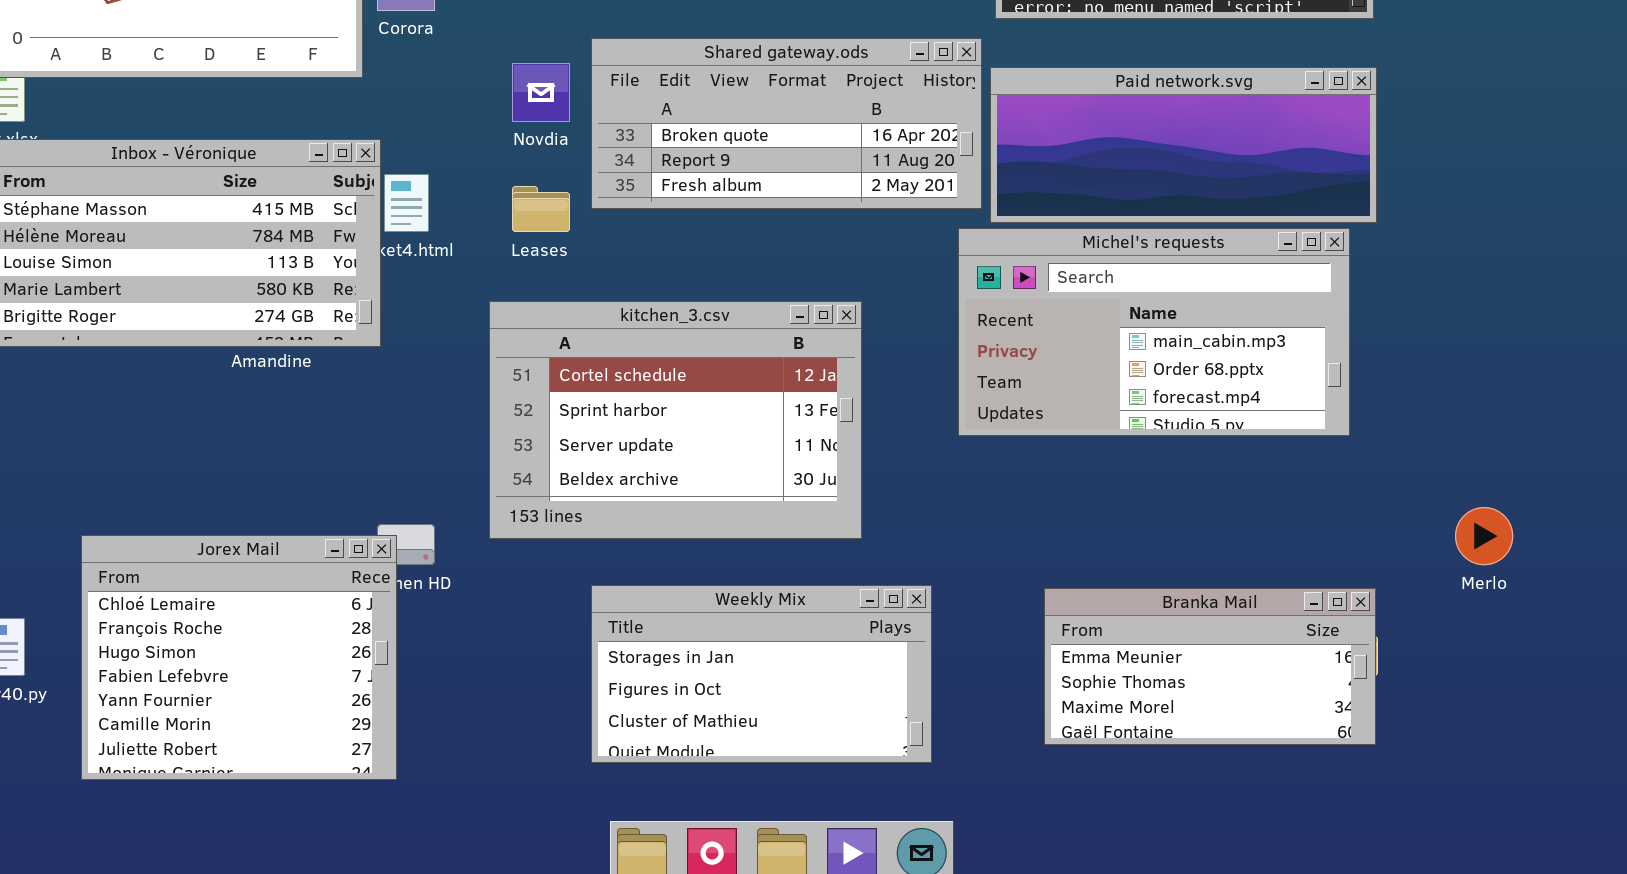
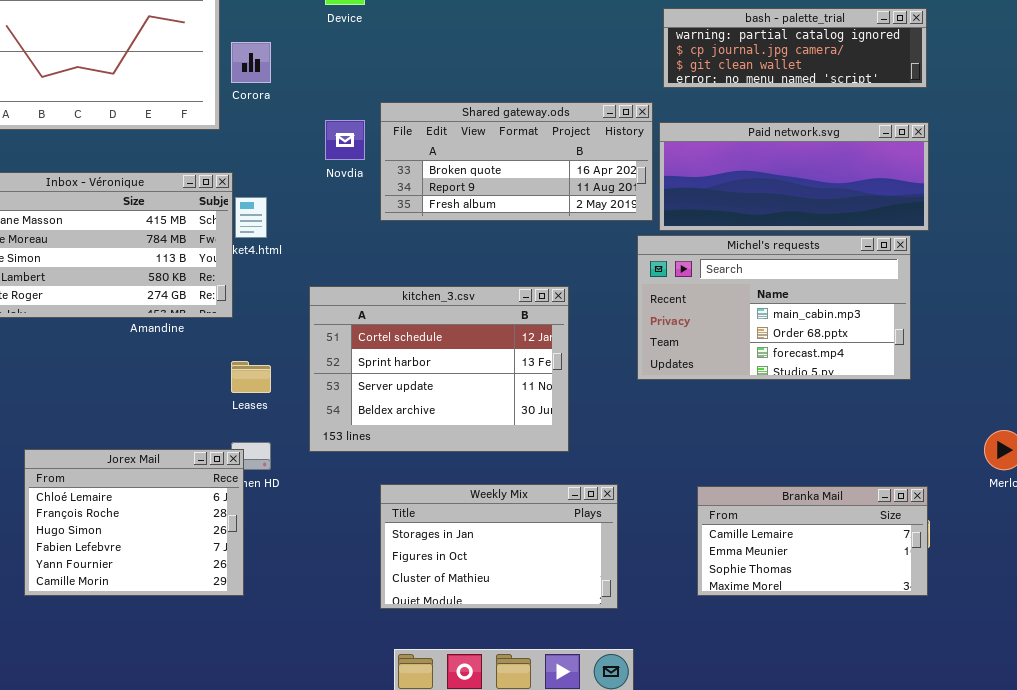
Leases: [512,186,570,232] -> [231,361,271,393], moved
Jorex Mail: [81,535,397,780] -> [24,449,244,596], resized
Branka Mail: [1044,588,1376,745] -> [697,486,928,596], scrolled up 1 row

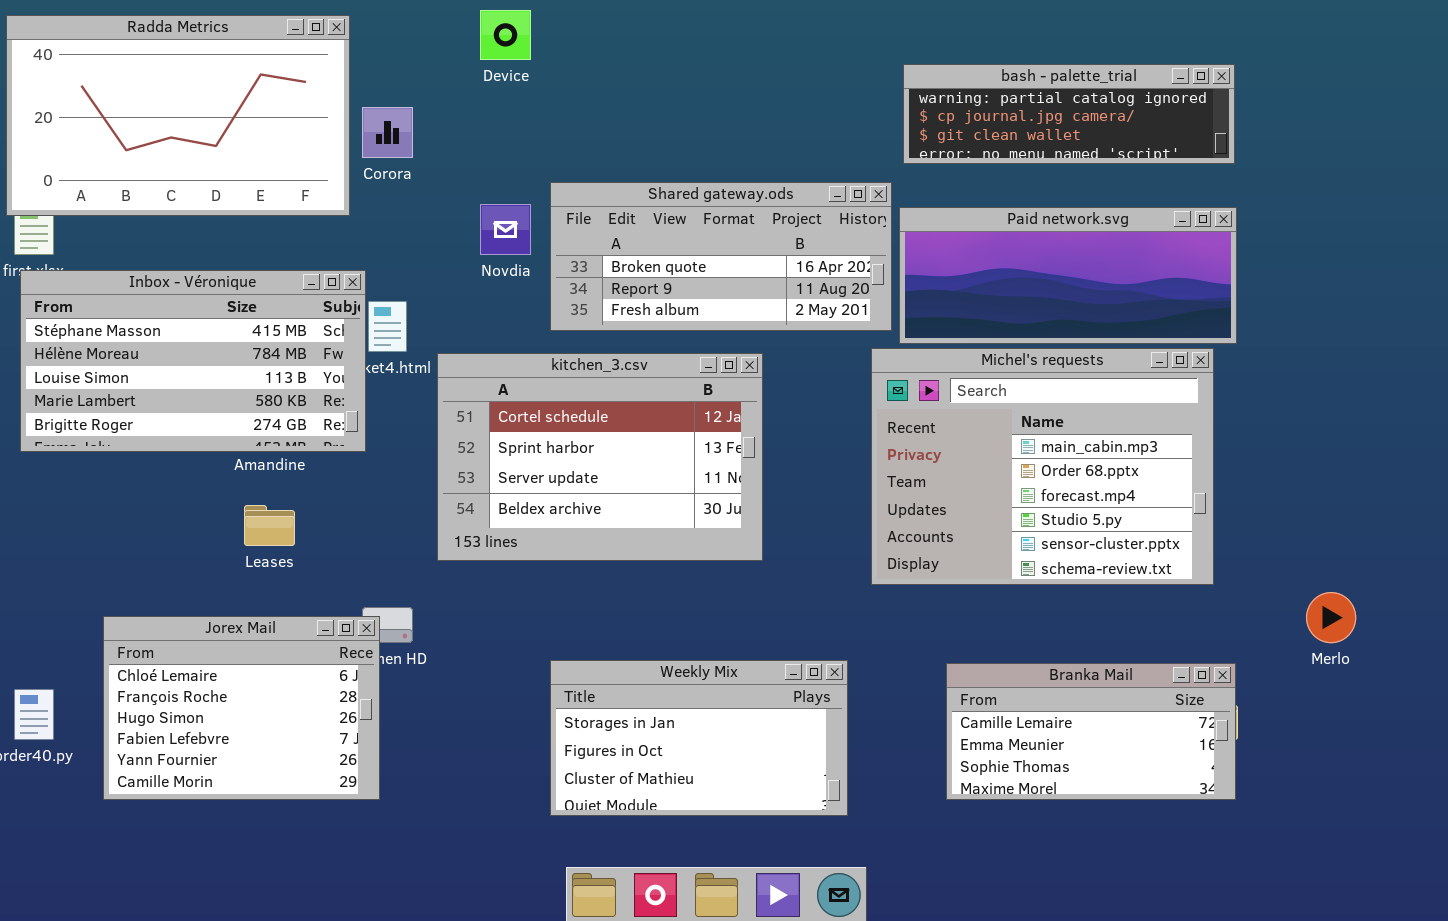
Michel's requests: [637,235,911,380] -> [871,348,1214,585], resized
kitchen_3.csv: [309,286,569,452] -> [437,353,763,561], moved
Leases: [231,361,271,393] -> [244,505,295,546], moved

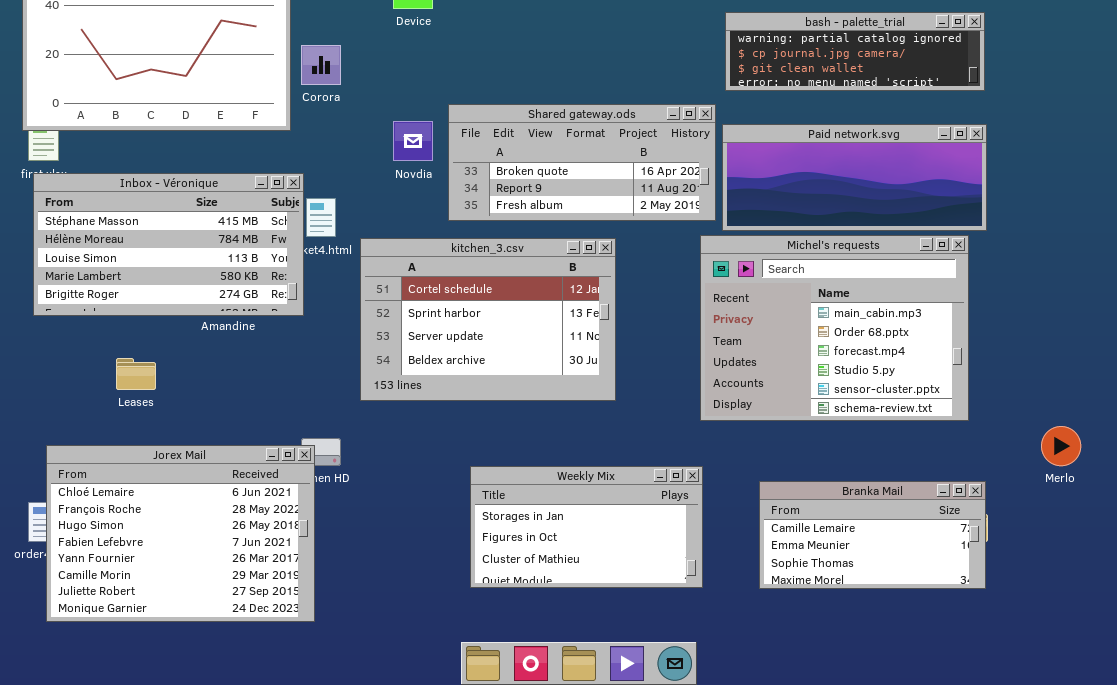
Leases: [244,505,295,546] -> [116,358,156,390], moved
Jorex Mail: [103,616,380,800] -> [46,445,315,622], resized
Weekly Mix: [550,660,848,816] -> [470,466,703,588], moved

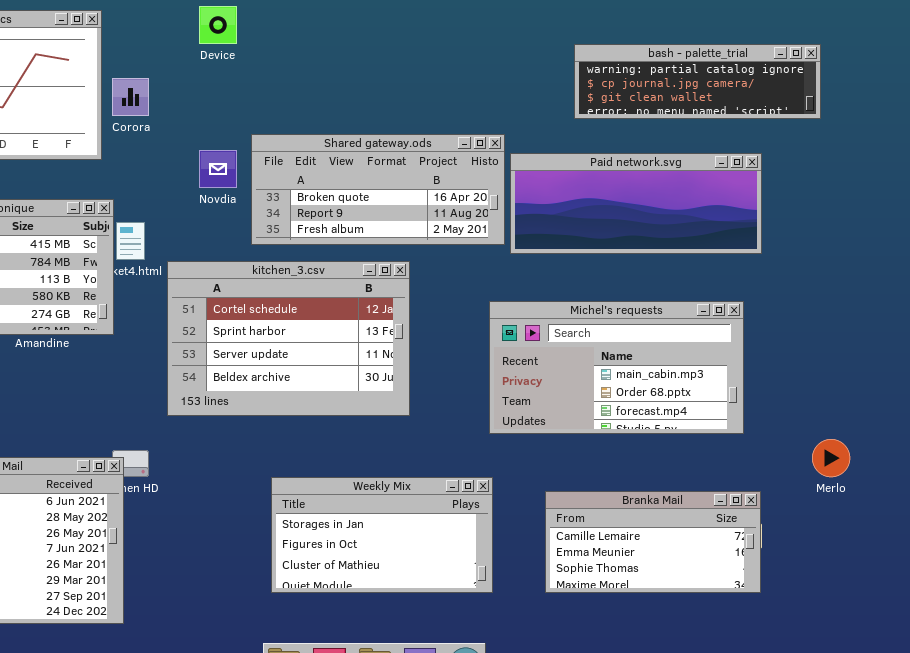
bash - palette_trial: [725,12,985,91] -> [574,44,821,119], moved
Michel's requests: [700,235,969,421] -> [489,301,744,434], resized

